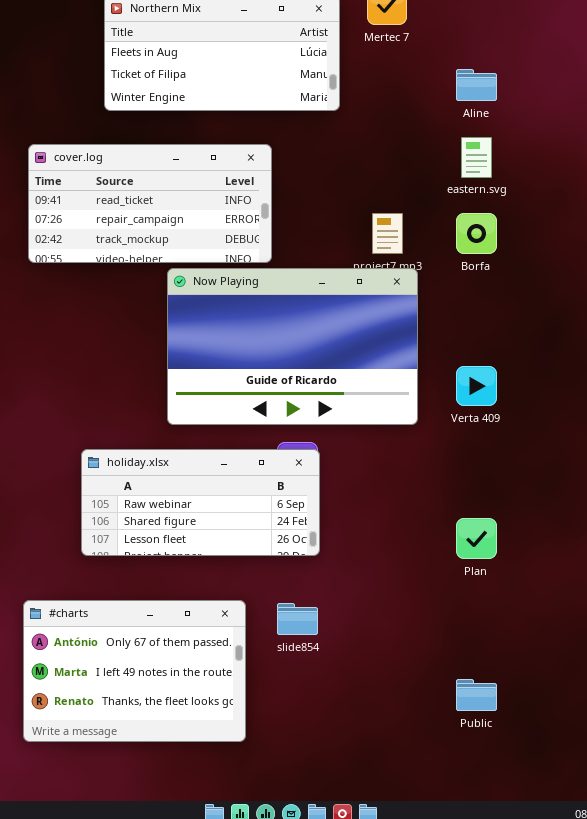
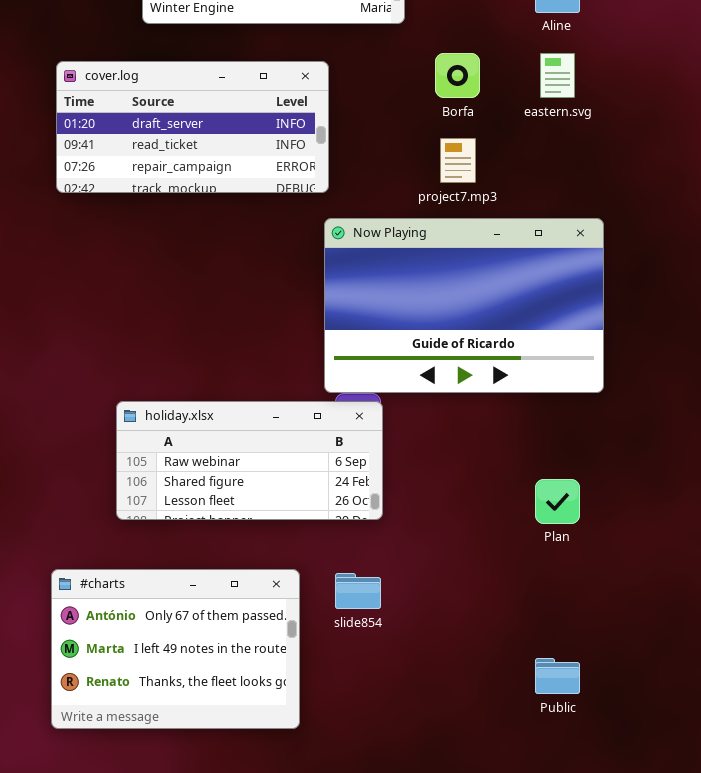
cover.log: [28,144,272,263] -> [56,61,329,193], scrolled up 1 row
Borfa: [456,213,497,254] -> [435,53,480,98], moved
Now Playing: [167,268,418,425] -> [324,218,604,393], moved

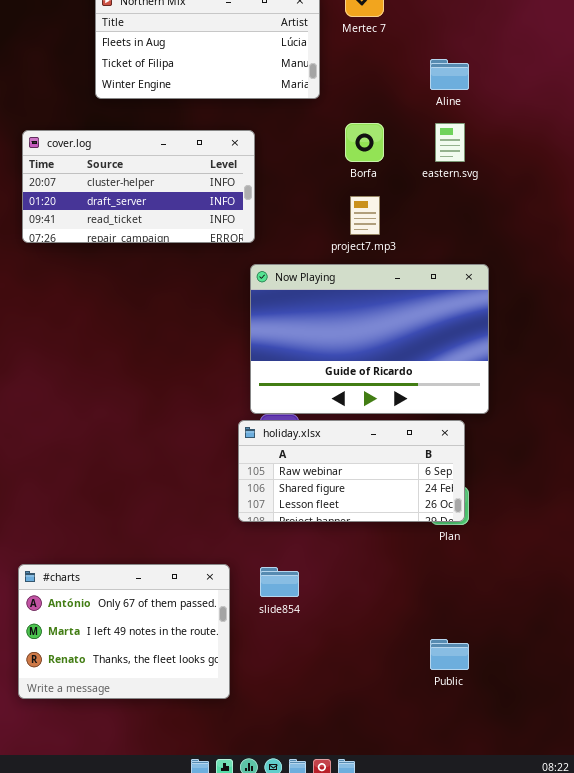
cover.log: [56,61,329,193] -> [22,130,255,243], scrolled up 1 row
holiday.xlsx: [116,401,383,520] -> [238,420,465,522], moved

